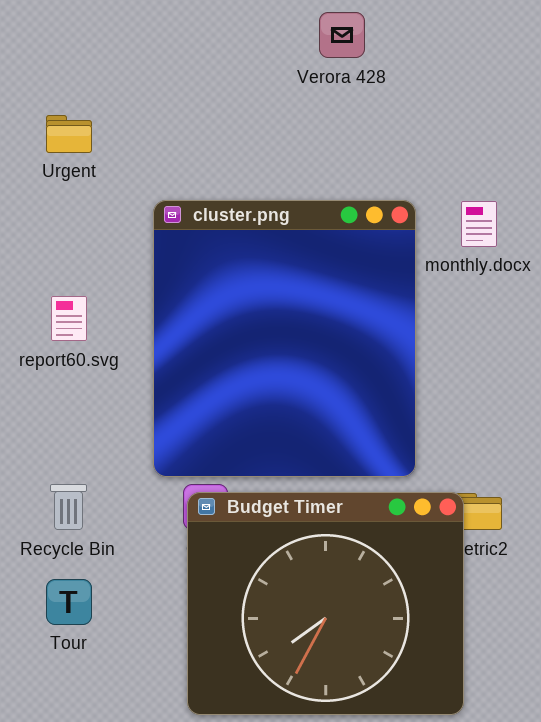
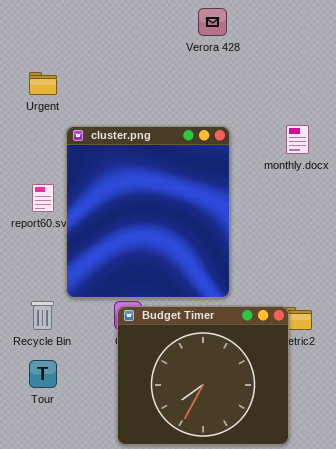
cluster.png: [153,200,416,477] -> [66,126,230,298], moved

